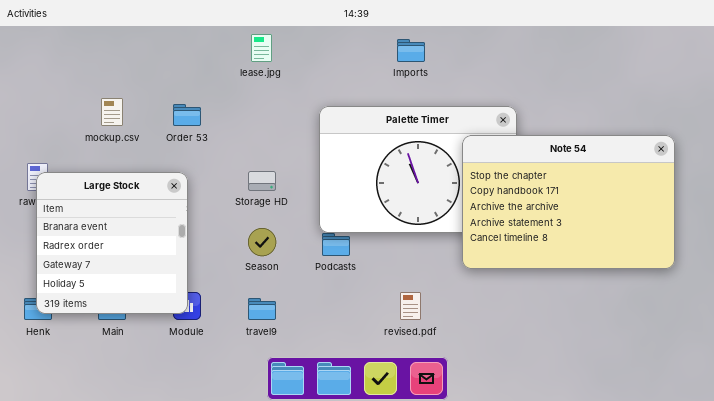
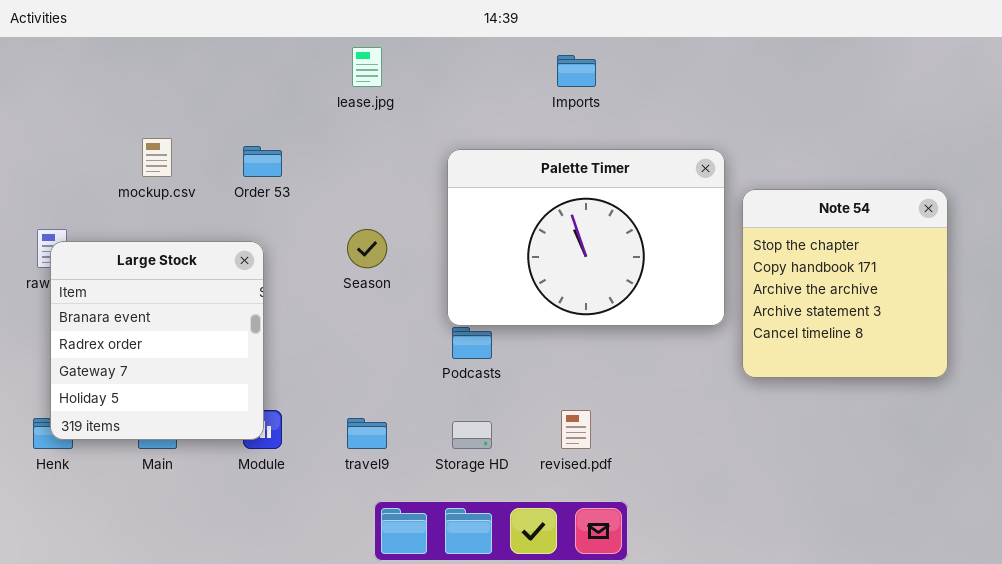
Note 54: [462,135,675,269] -> [742,189,948,378], resized
Storage HD: [248,171,276,191] -> [452,421,492,449], moved
Season: [248,228,276,256] -> [347,229,387,268], moved

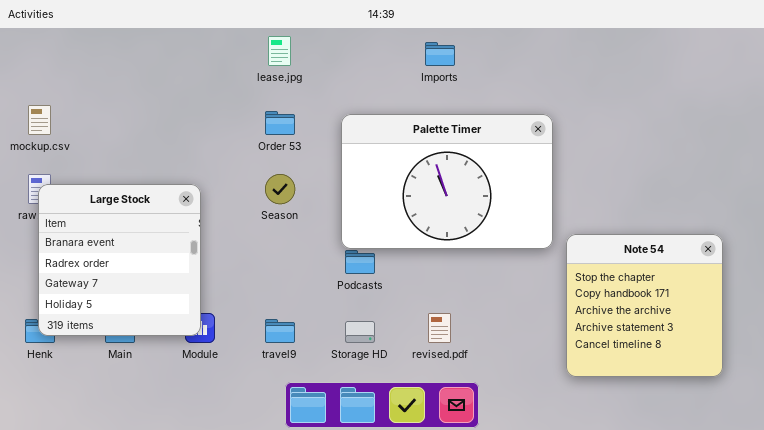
mockup.csv: [142,138,172,177] -> [28,105,51,135], moved
Order 53: [243,146,282,177] -> [265,111,295,135], moved
Note 54: [742,189,948,378] -> [566,234,723,377], moved

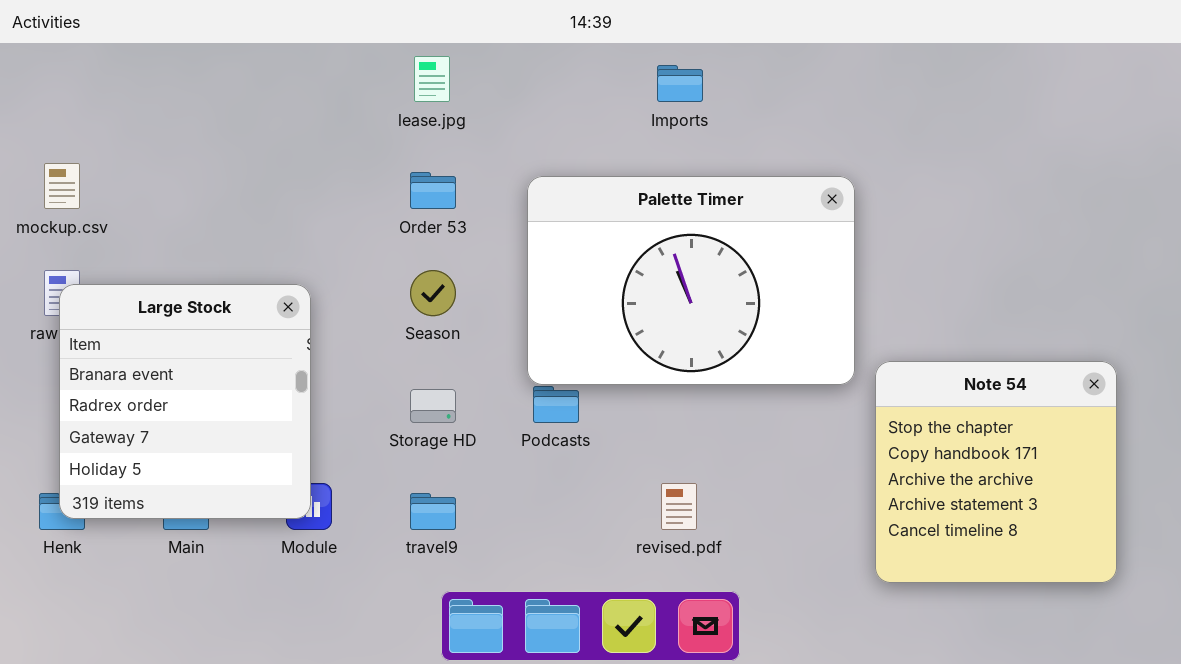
Storage HD: [345,321,375,343] -> [410,389,456,423], moved

